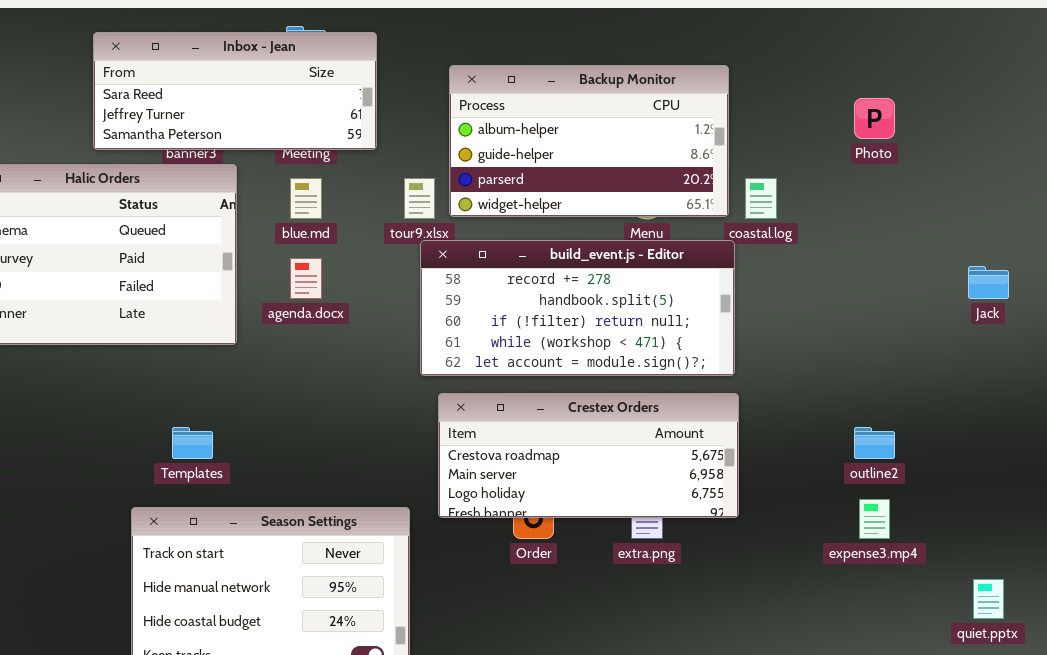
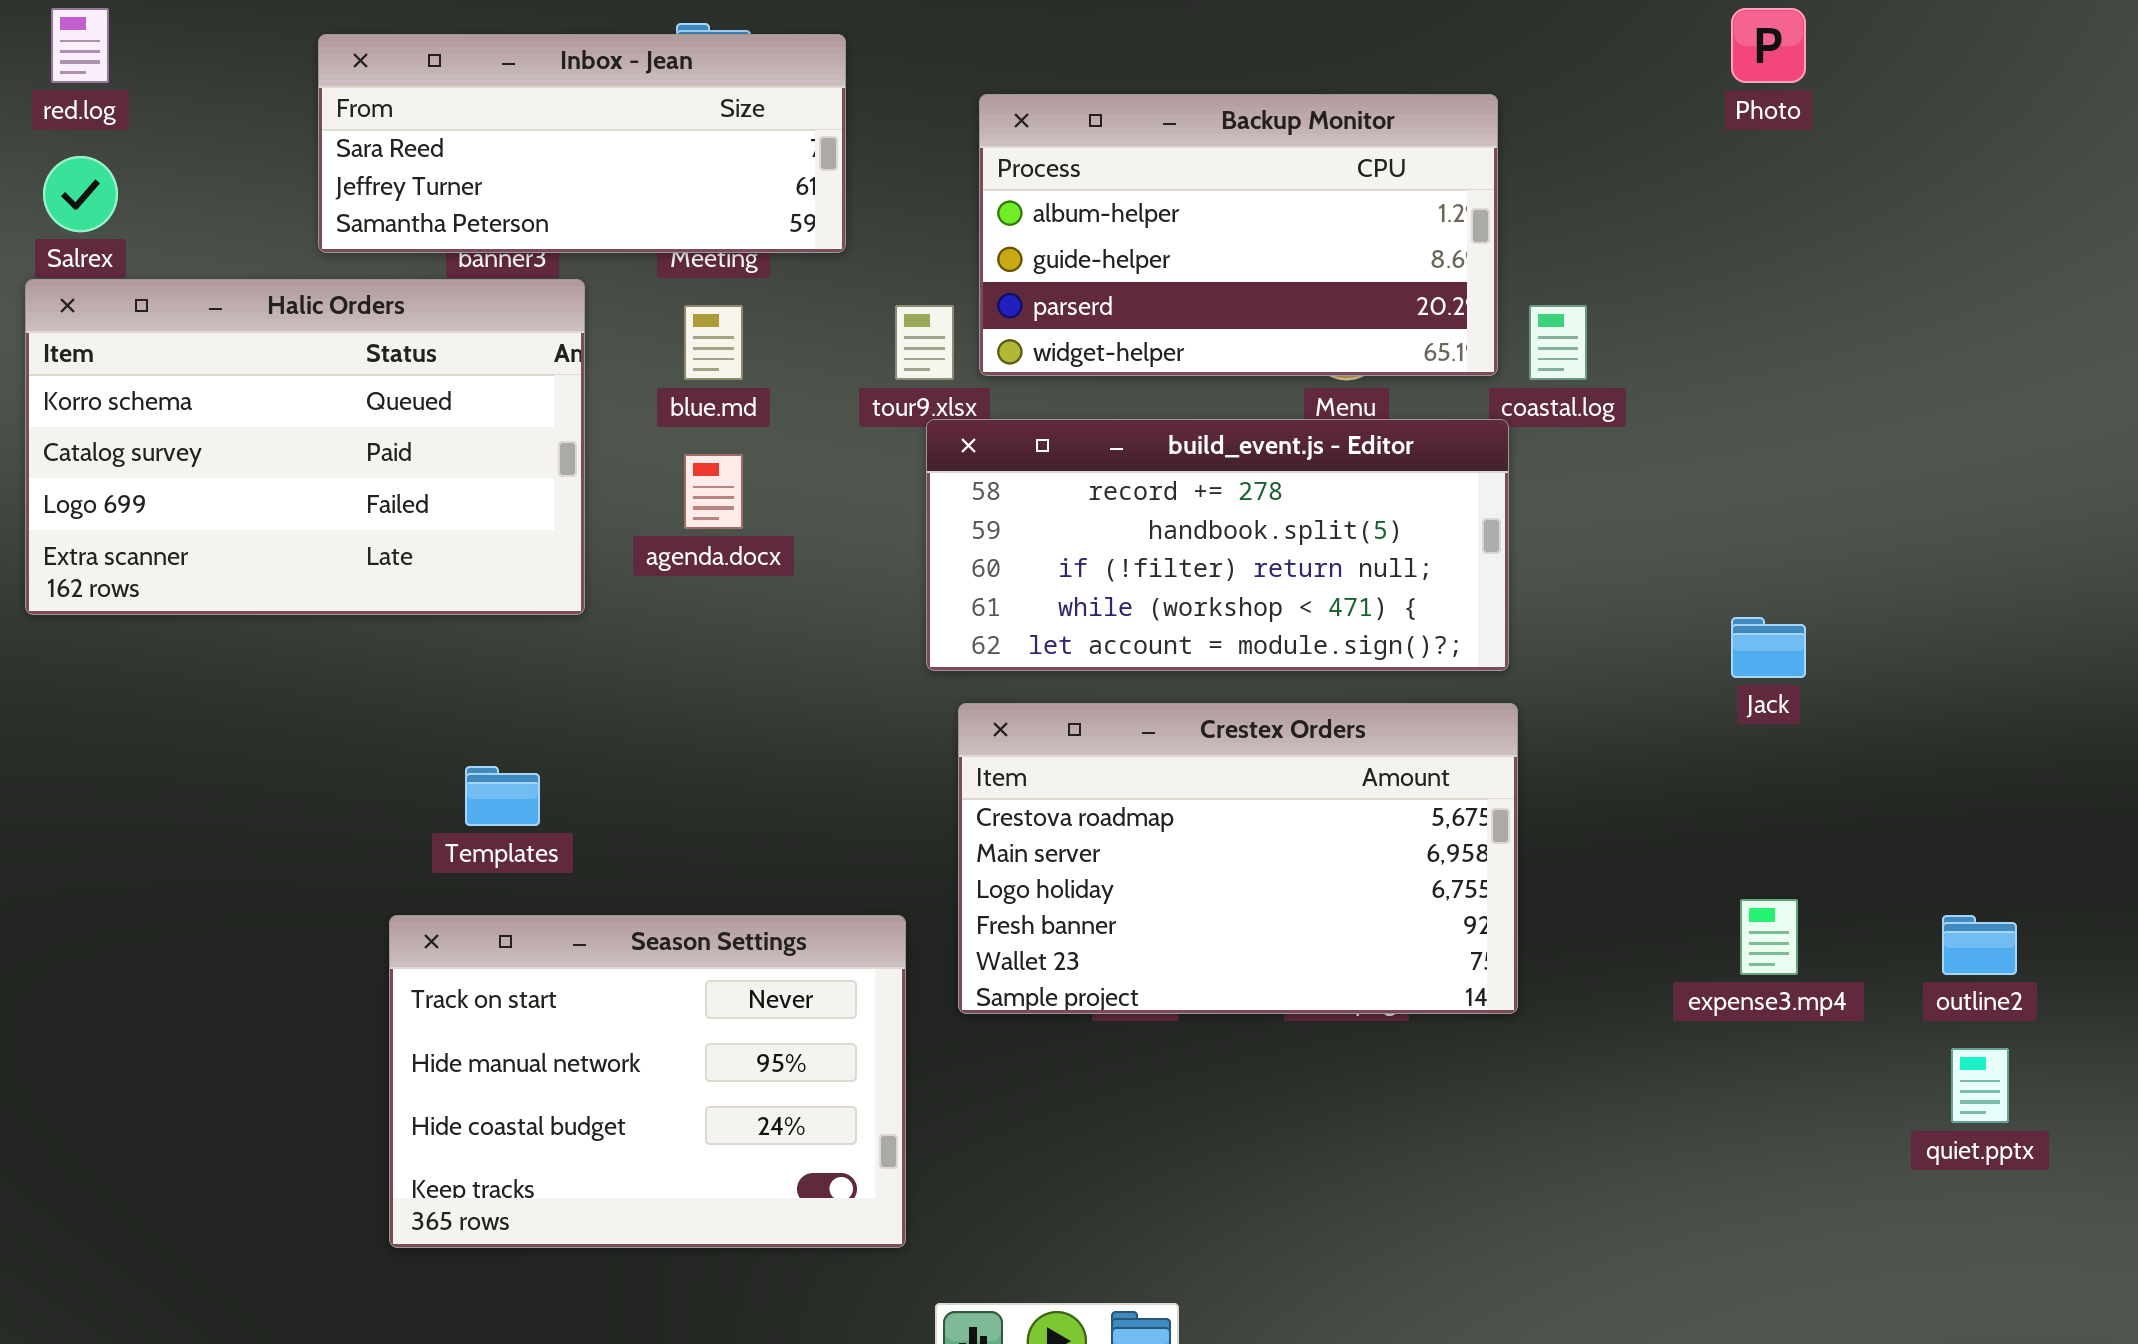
Photo: [854,98,895,139] -> [1731,8,1806,83], moved
Jack: [968,266,1009,299] -> [1731,617,1806,678], moved
Crestex Orders: [438,393,739,518] -> [958,703,1518,1014], resized
outline2: [854,427,895,459] -> [1942,915,2017,975], moved

